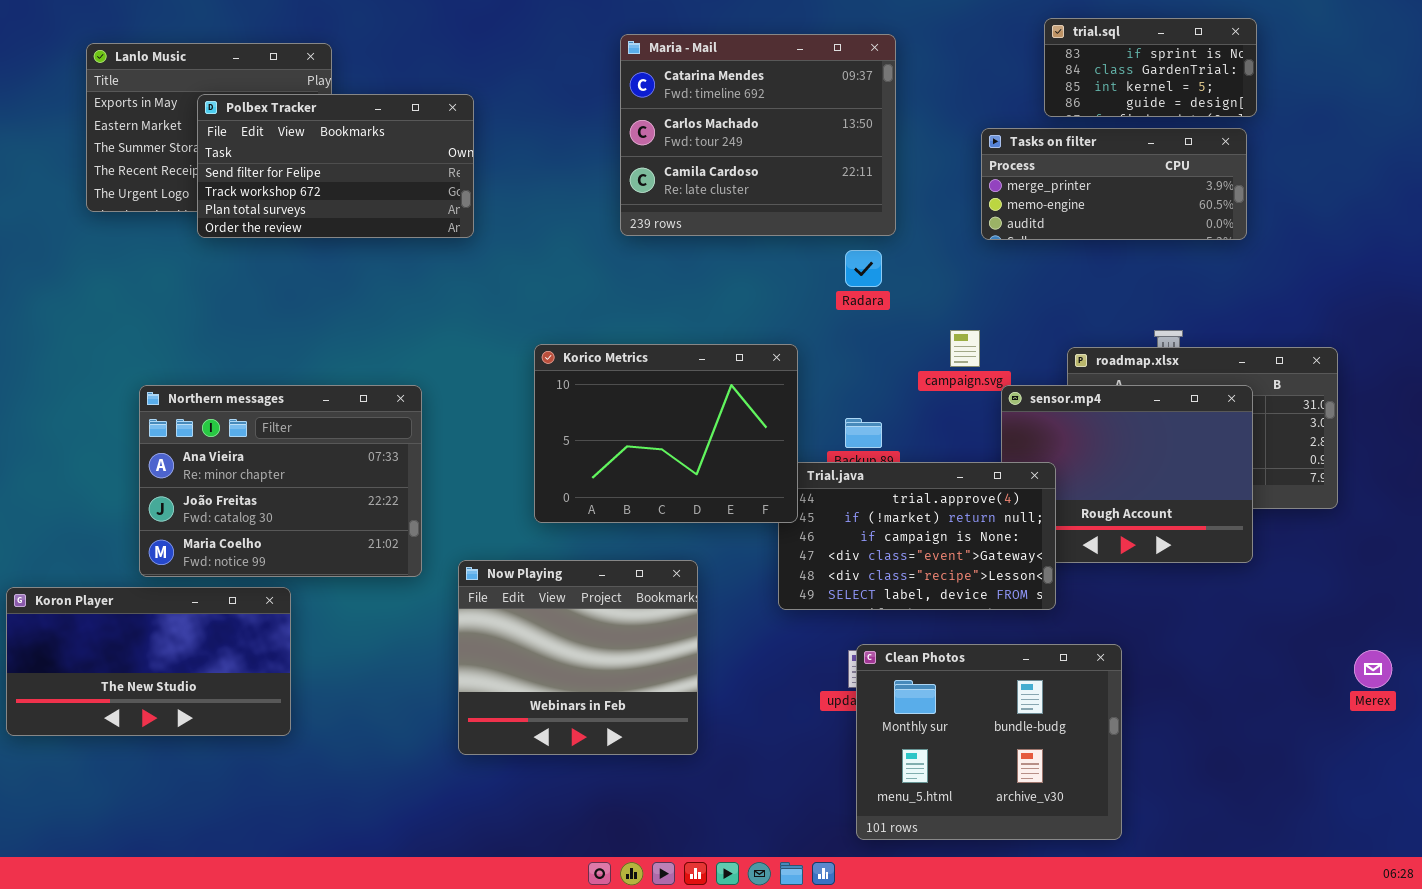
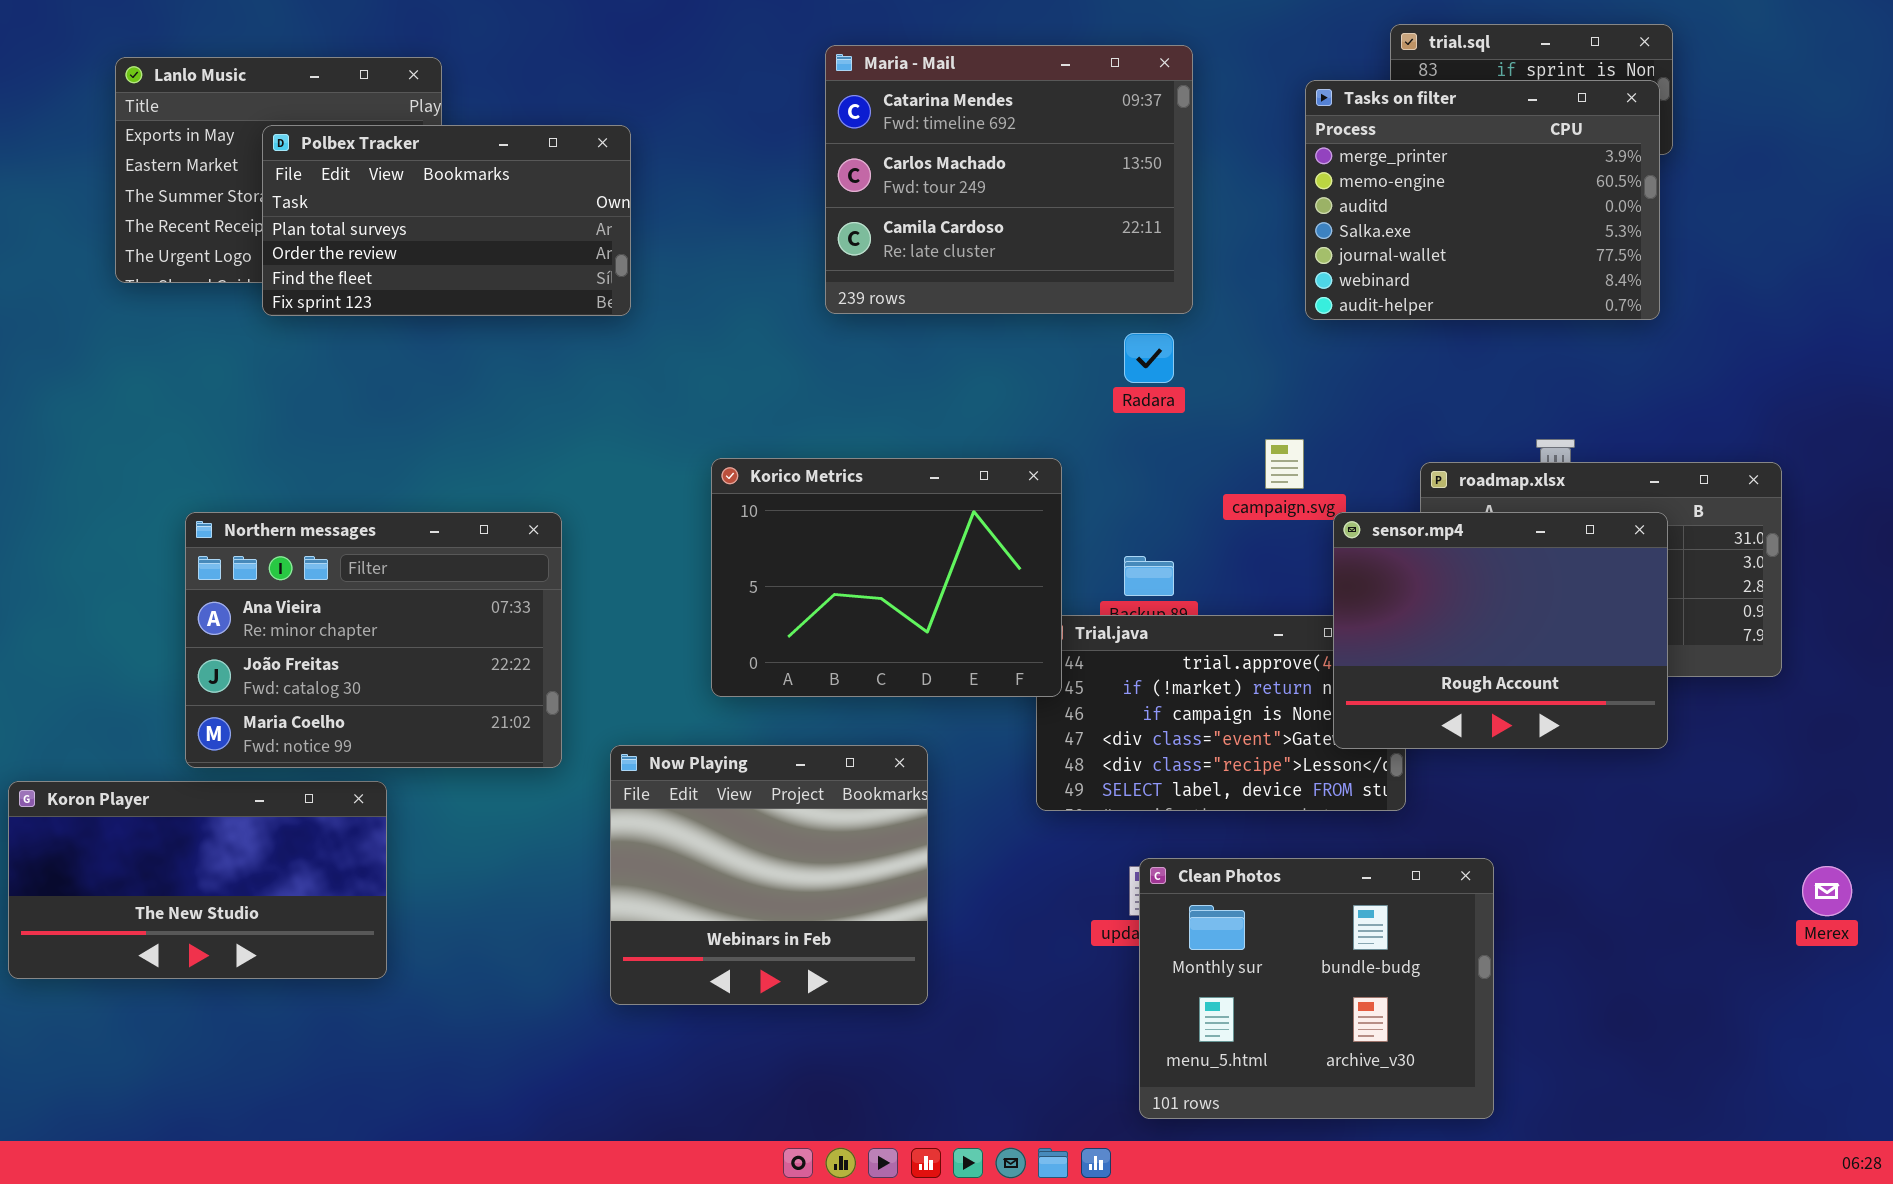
Polbex Tracker: [197,94,474,238] -> [262,125,631,316], scrolled down 2 rows
Tasks on filter: [981,128,1247,240] -> [1305,80,1660,320], resized
sensor.mp4: [1001,385,1253,563] -> [1333,512,1668,749], raised

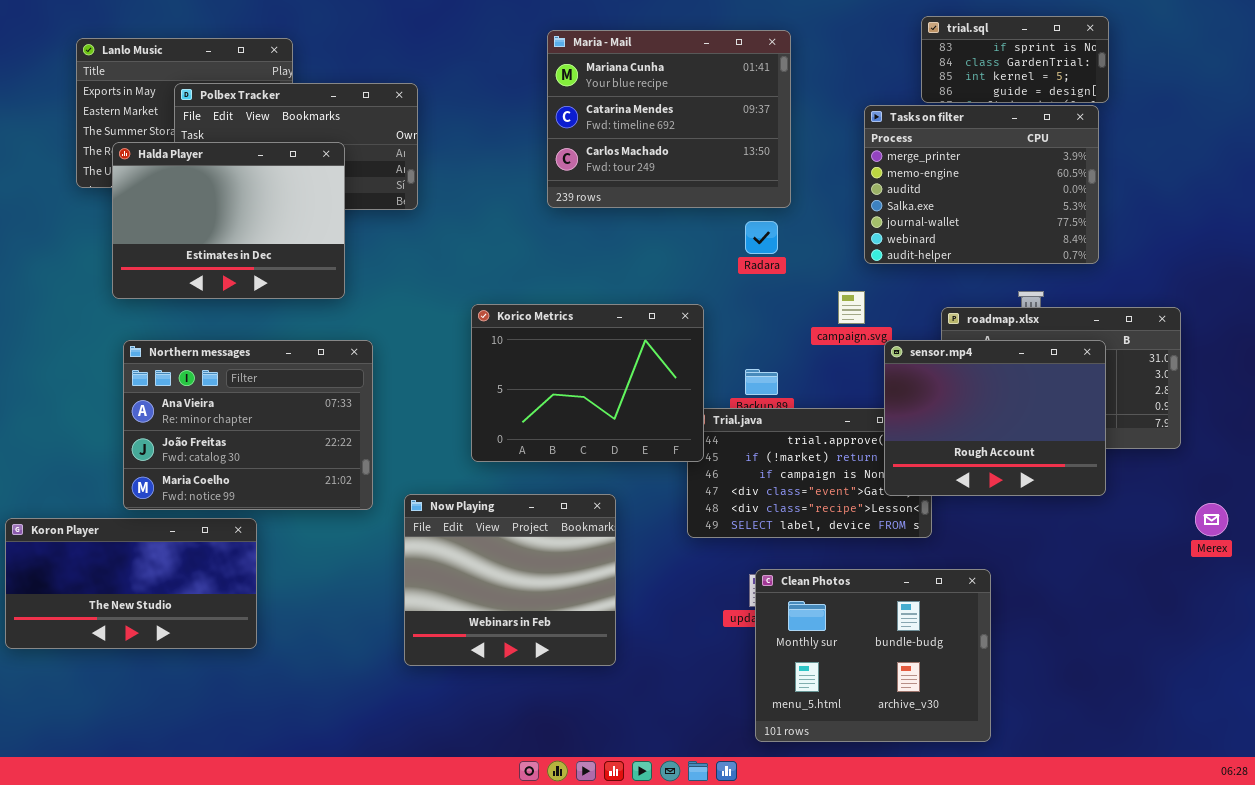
Maria - Mail: [825,45,1193,314] -> [547,30,791,208], scrolled up 1 row
Tasks on filter: [1305,80,1660,320] -> [864,105,1099,264], moved
Halda Player: none -> [112,142,345,299], opened
Merex: [1802,866,1852,916] -> [1195,503,1228,536], moved

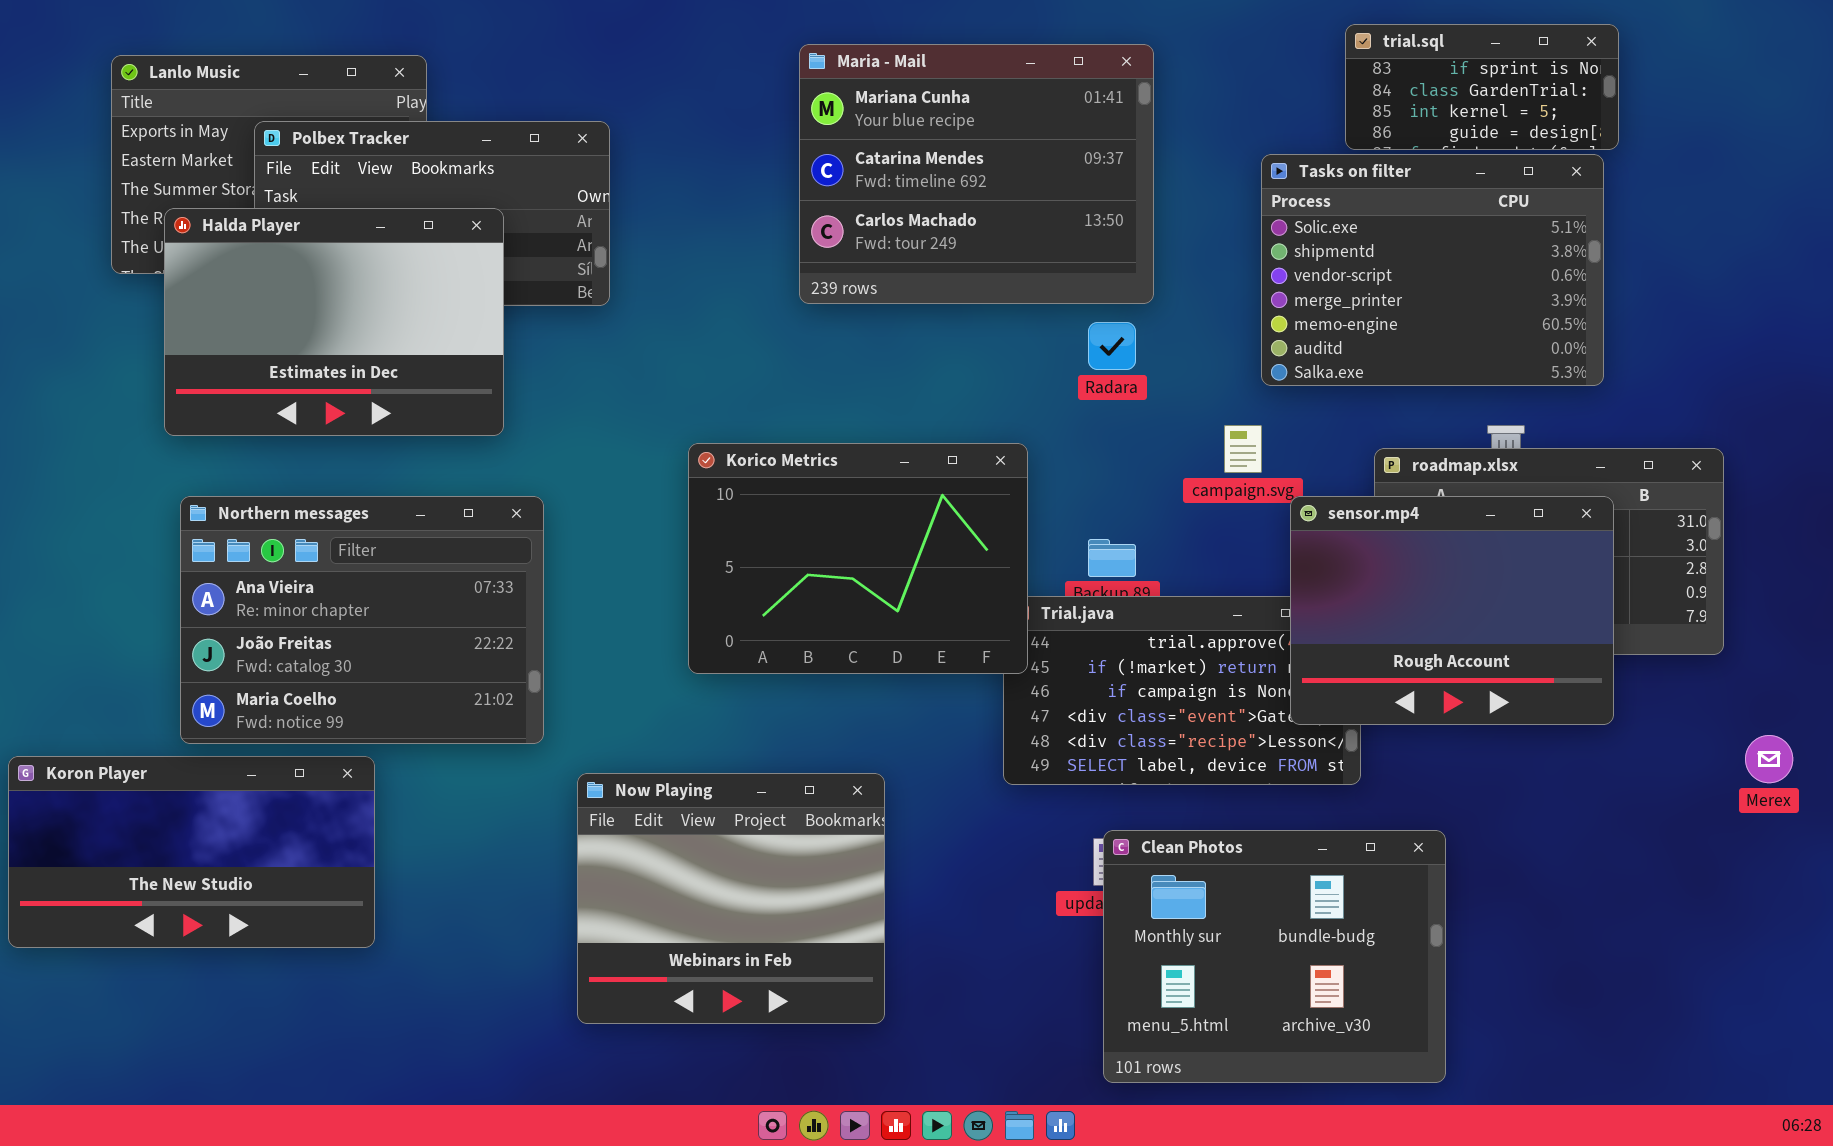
Tasks on filter: [864,105,1099,264] -> [1261,154,1604,386], scrolled up 3 rows
Now Playing: [404,494,616,666] -> [577,773,885,1024], moved

